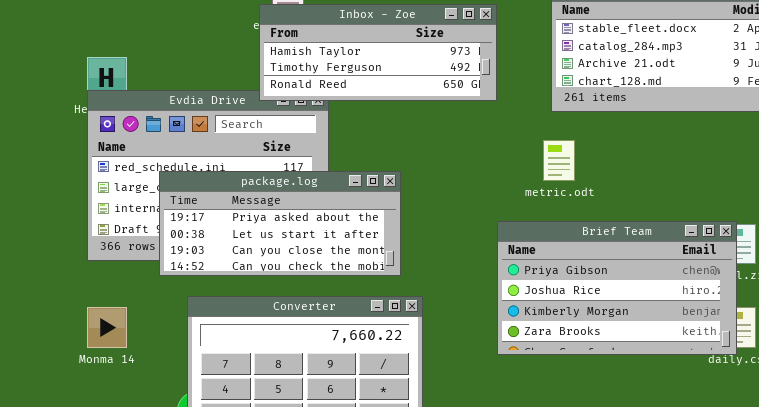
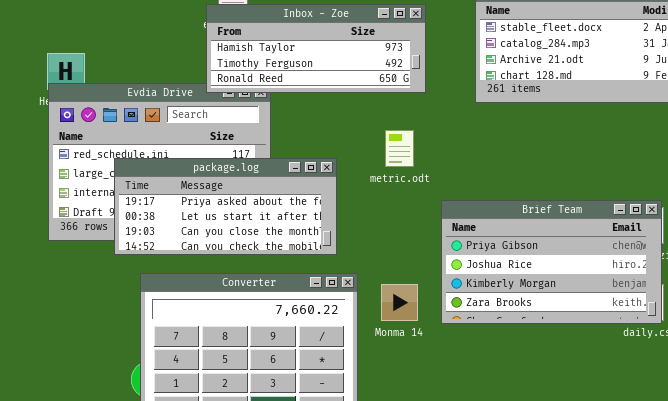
metric.odt: [543,140,575,181] -> [385,130,414,167], moved
Brief Team: [497,221,737,355] -> [441,200,662,324], moved
Monma 14: [87,307,127,348] -> [381,284,418,321], moved

